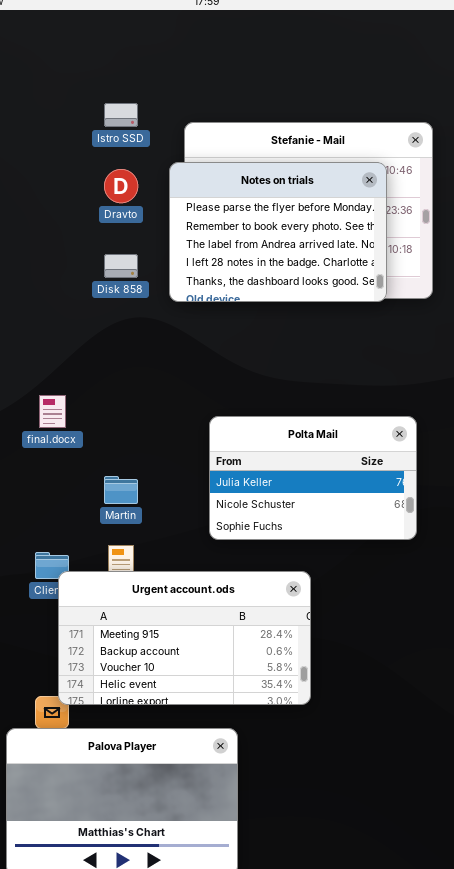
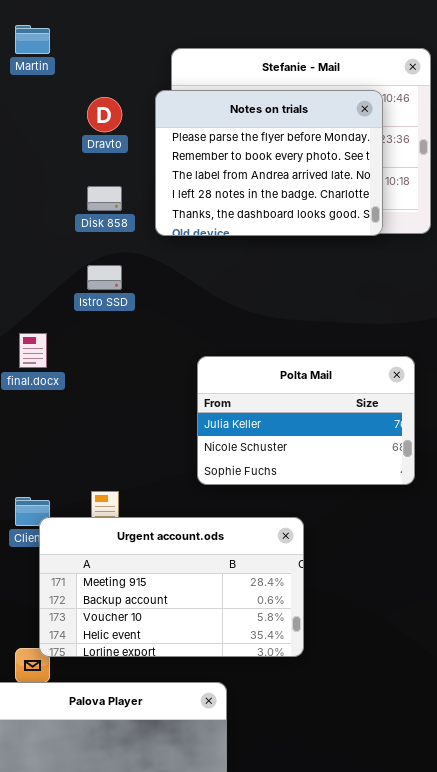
Istro SSD: [104,103,138,127] -> [87,265,122,290], moved
Martin: [104,476,138,504] -> [15,25,50,54], moved

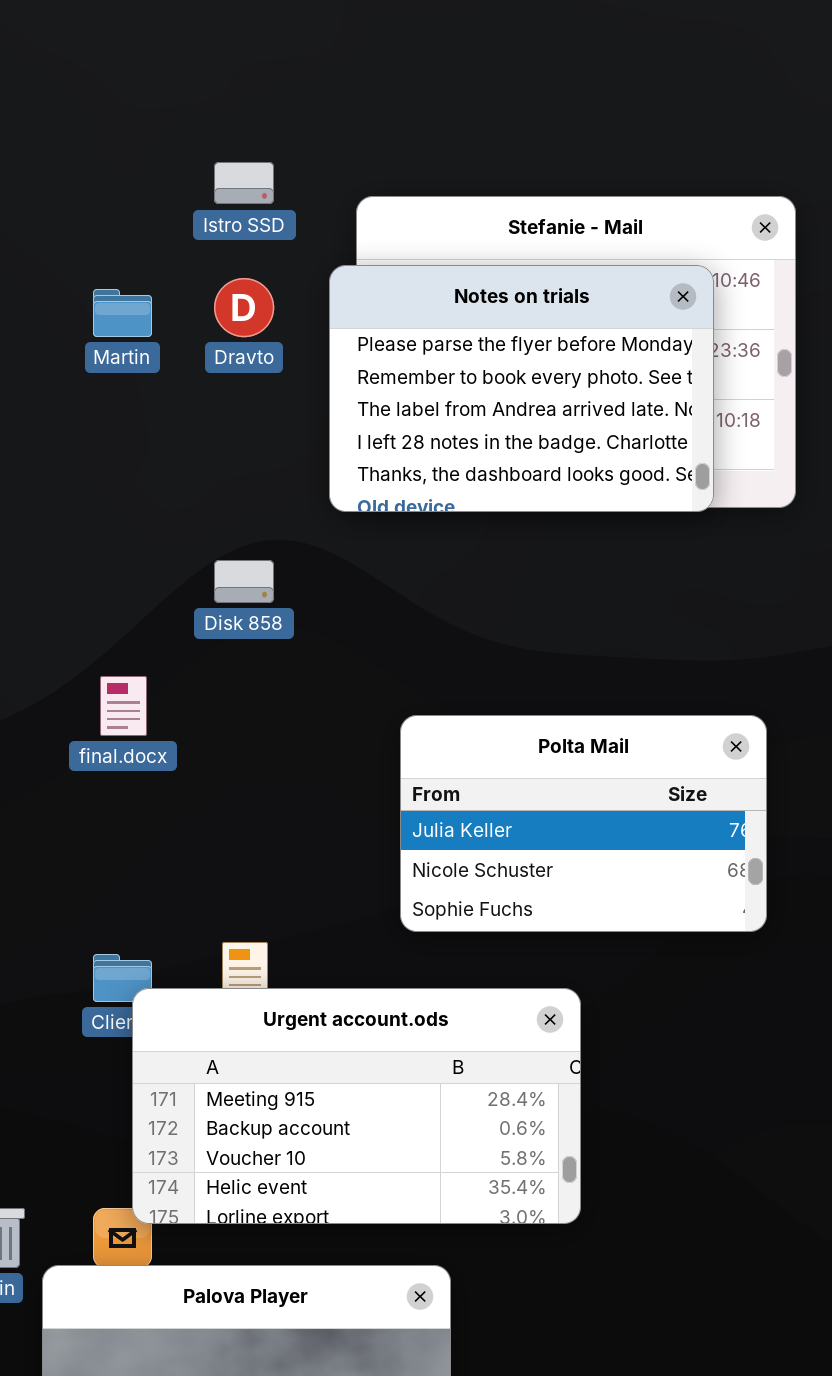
Martin: [15,25,50,54] -> [93,289,152,337], moved
Disk 858: [87,186,122,211] -> [214,560,274,603], moved
Istro SSD: [87,265,122,290] -> [214,162,274,204], moved

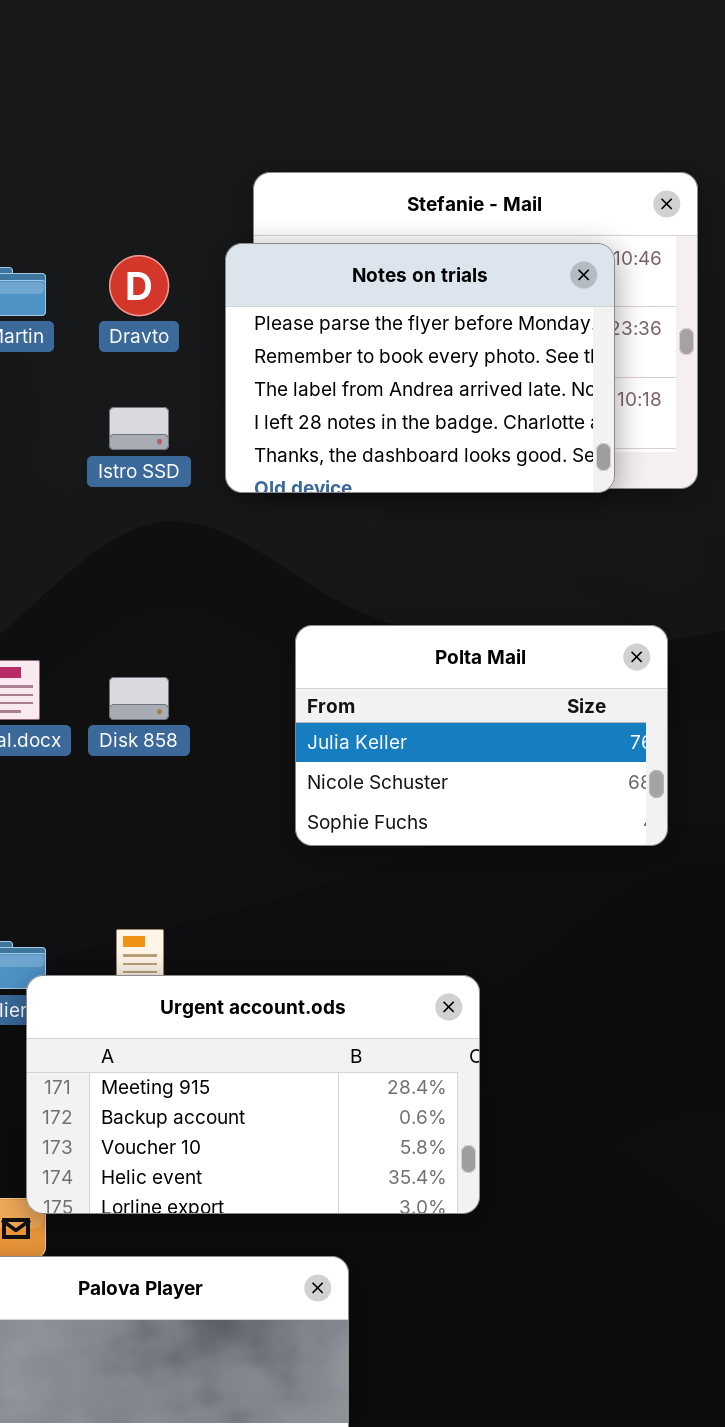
Istro SSD: [214,162,274,204] -> [109,407,169,450], moved
Disk 858: [214,560,274,603] -> [109,677,169,720], moved
Polta Mail: [400,715,767,932] -> [295,625,668,846], moved

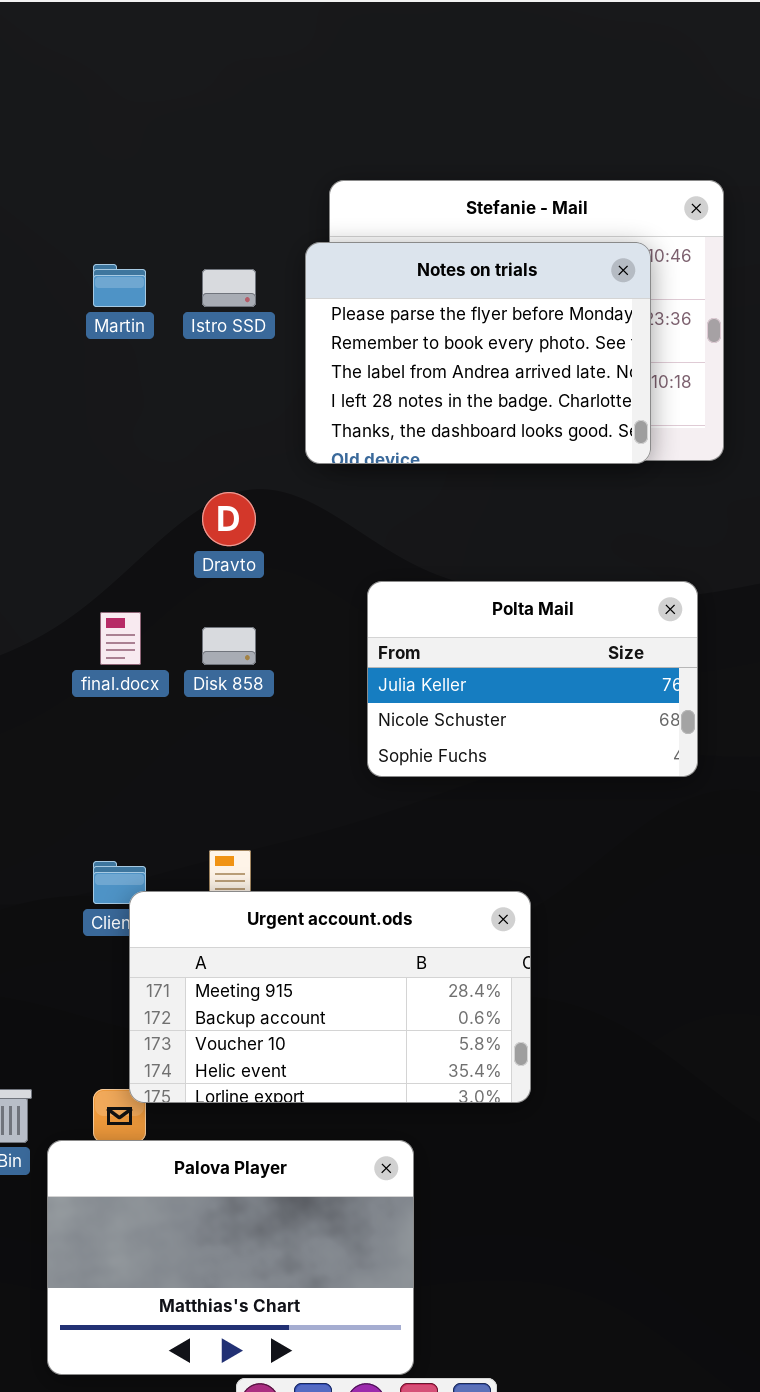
Dravto: [109,255,169,316] -> [202,492,256,546], moved
Istro SSD: [109,407,169,450] -> [202,269,256,307], moved

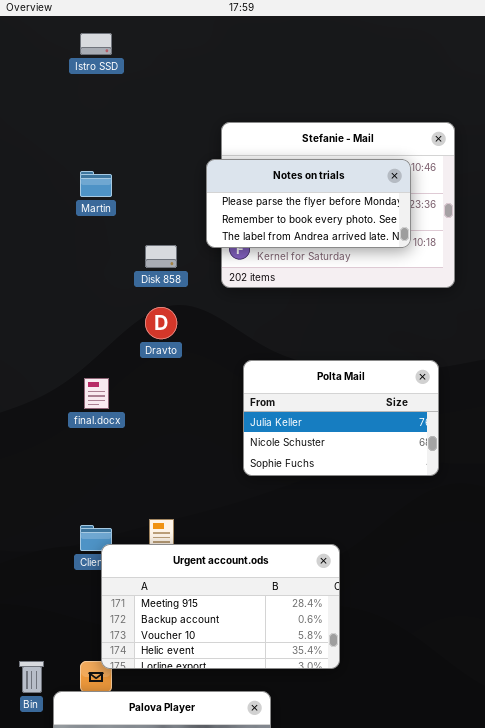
Notes on trials: [305,242,651,464] -> [206,159,411,248], resized
Istro SSD: [202,269,256,307] -> [80,33,112,55], moved
Disk 858: [202,627,256,665] -> [145,245,177,268], moved

